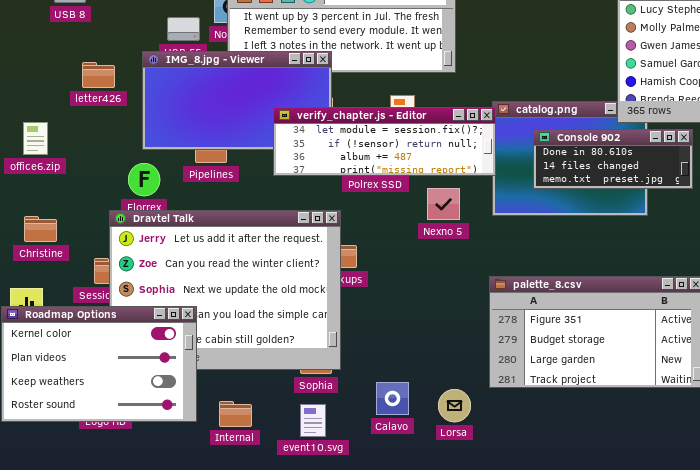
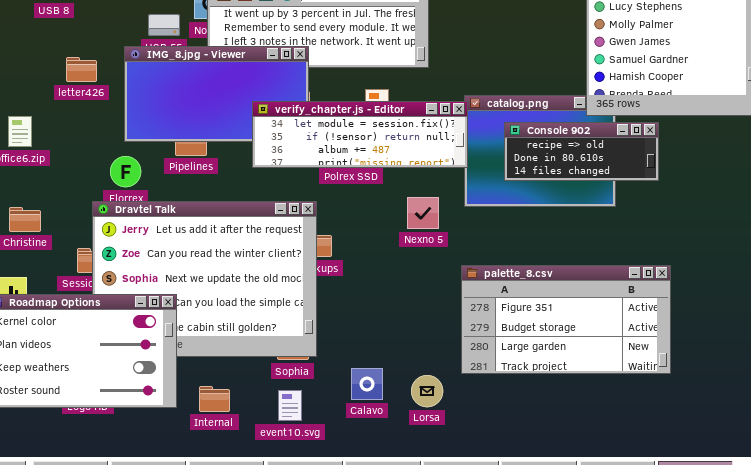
Console 902: [533,129,693,189] -> [504,122,659,181], scrolled up 1 row
Nexno 5: [427,188,460,220] -> [407,197,439,229], moved

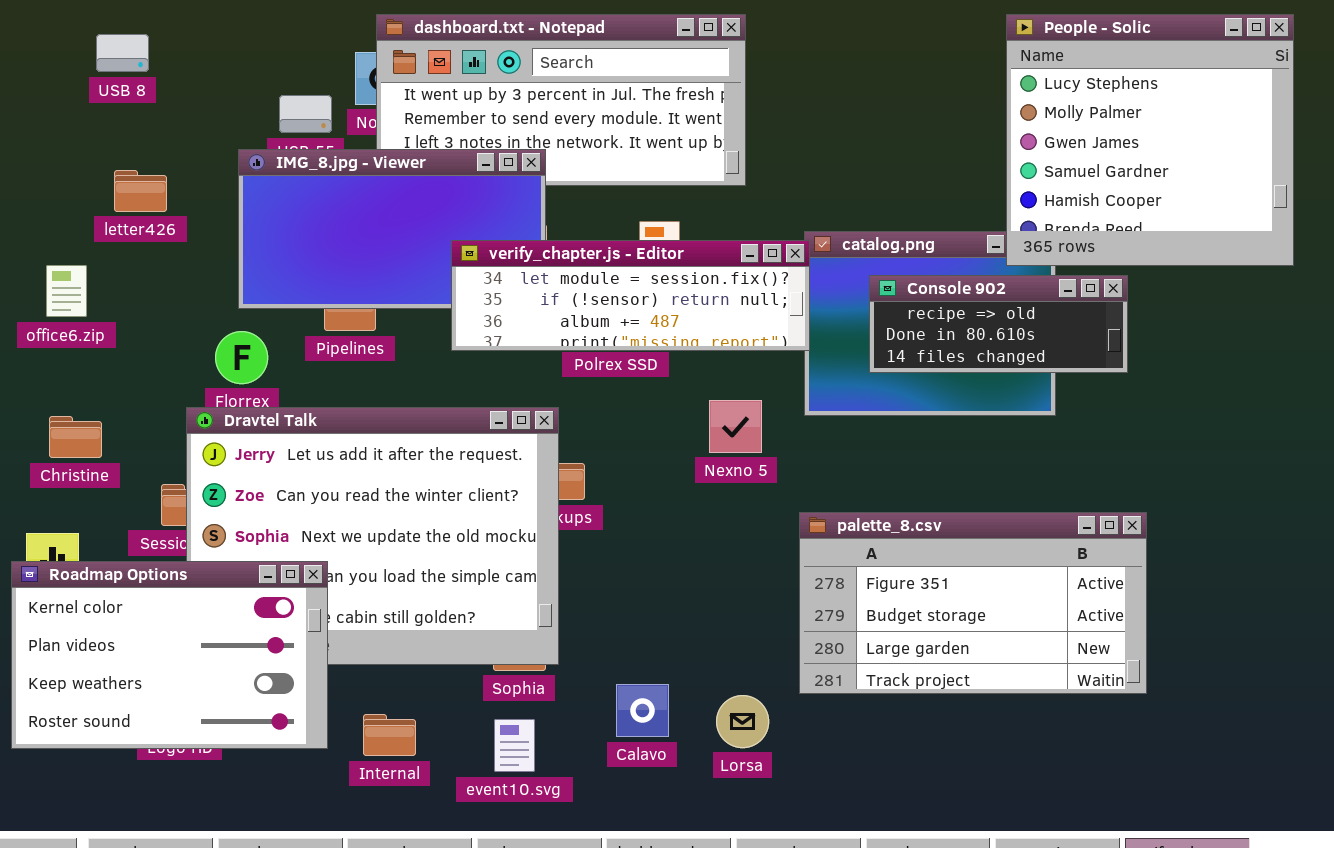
letter426: [66,57,97,82] -> [114,170,167,212], moved

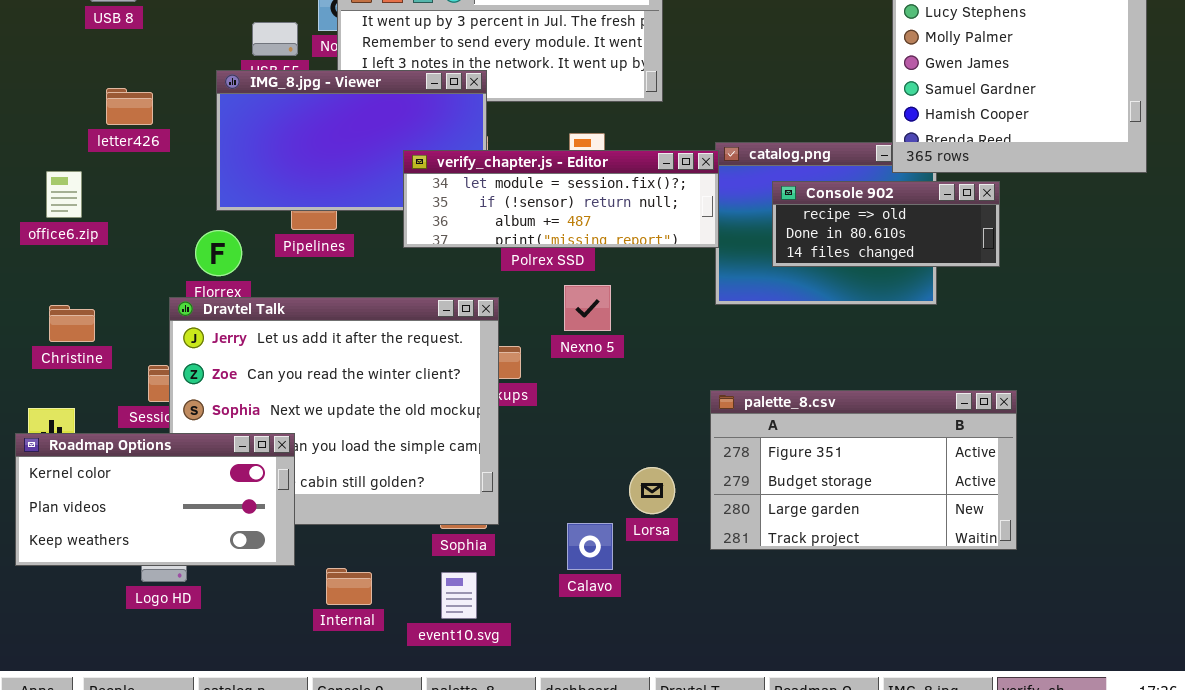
Nexno 5: [709,400,762,453] -> [564,285,611,331], moved
Roadmap Options: [11,561,328,749] -> [15,433,295,566], resized
Calavo: [616,684,669,737] -> [567,523,613,570], moved
Lorsa: [716,695,769,748] -> [629,467,675,514], moved

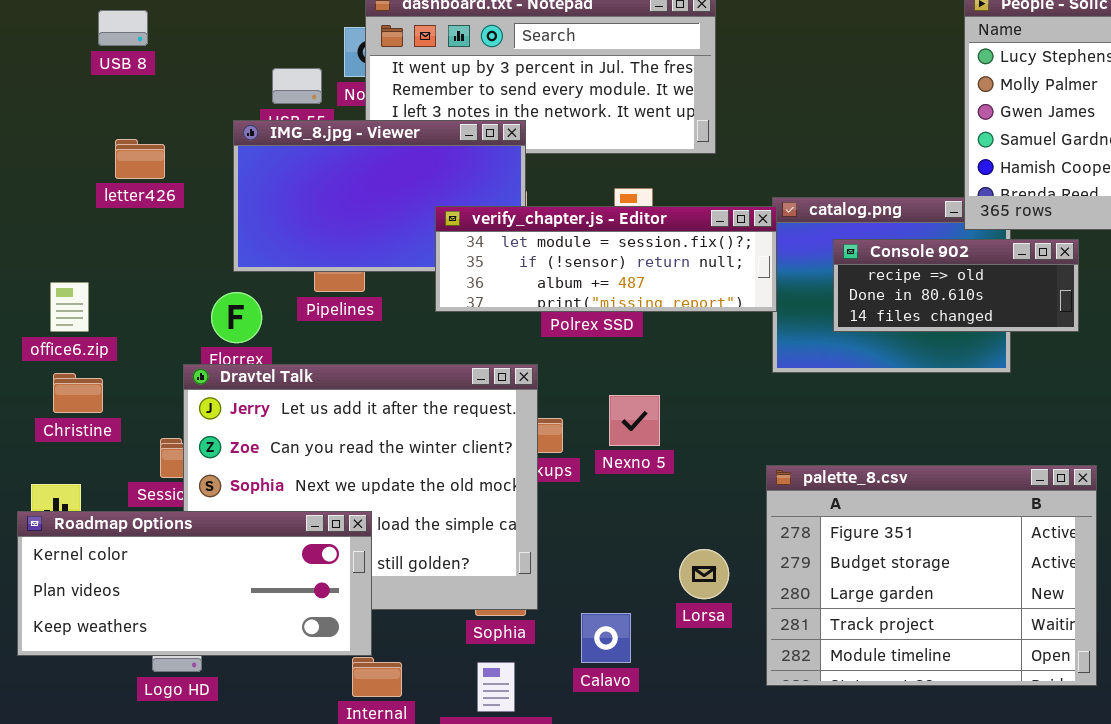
office6.zip: [46,171,82,218] -> [50,282,89,332], moved
Nexno 5: [564,285,611,331] -> [609,395,660,446], moved
palette_8.csv: [710,390,1017,550] -> [766,465,1097,686], resized
Roadmap Options: [15,433,295,566] -> [17,511,372,656], resized
Calavo: [567,523,613,570] -> [581,613,631,663], moved

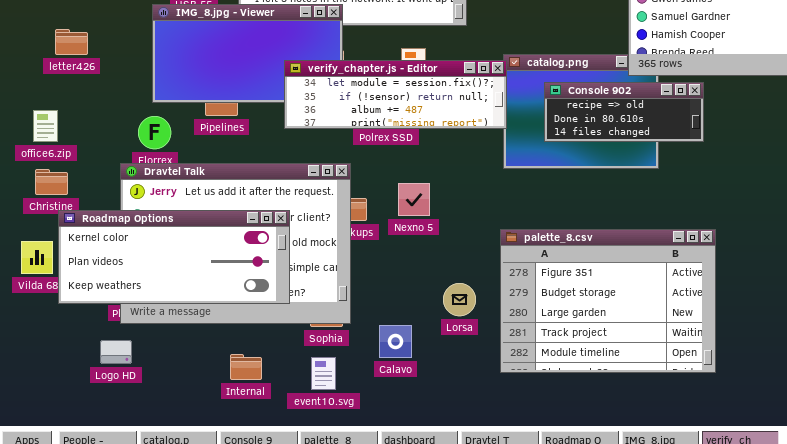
letter426: [115,139,165,179] -> [55,29,88,55], moved
Roadmap Options: [17,511,372,656] -> [58,210,290,304], moved

